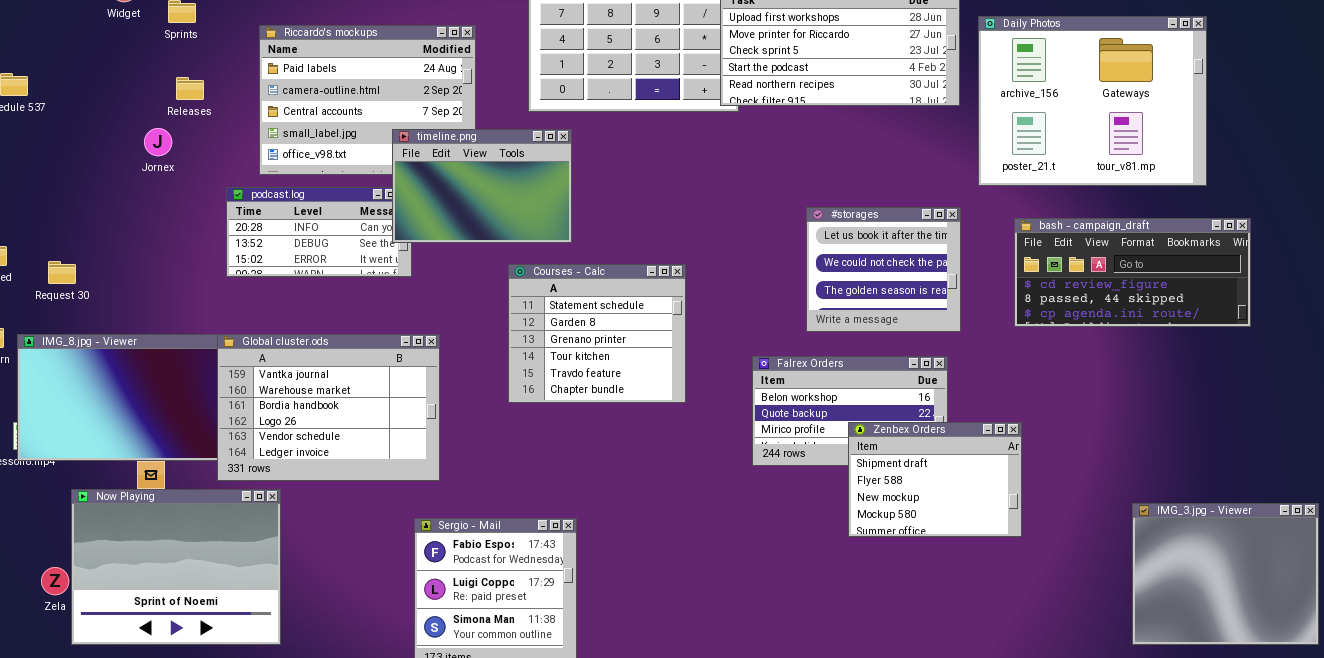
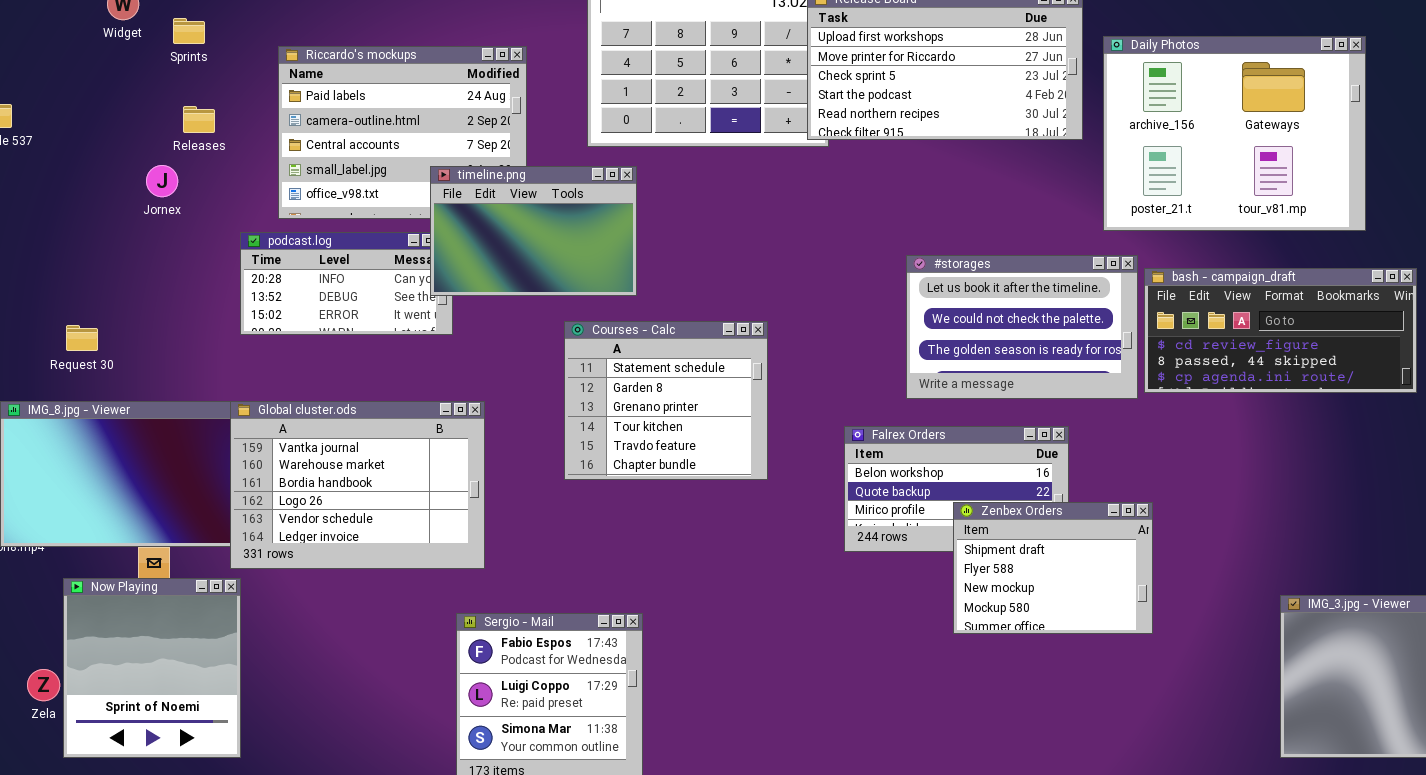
#storages: [806,207,961,332] -> [906,255,1138,399], resized
Request 30: [48,261,76,284] -> [66,325,98,351], moved
Now Playing: [71,489,281,645] -> [63,578,241,758], resized

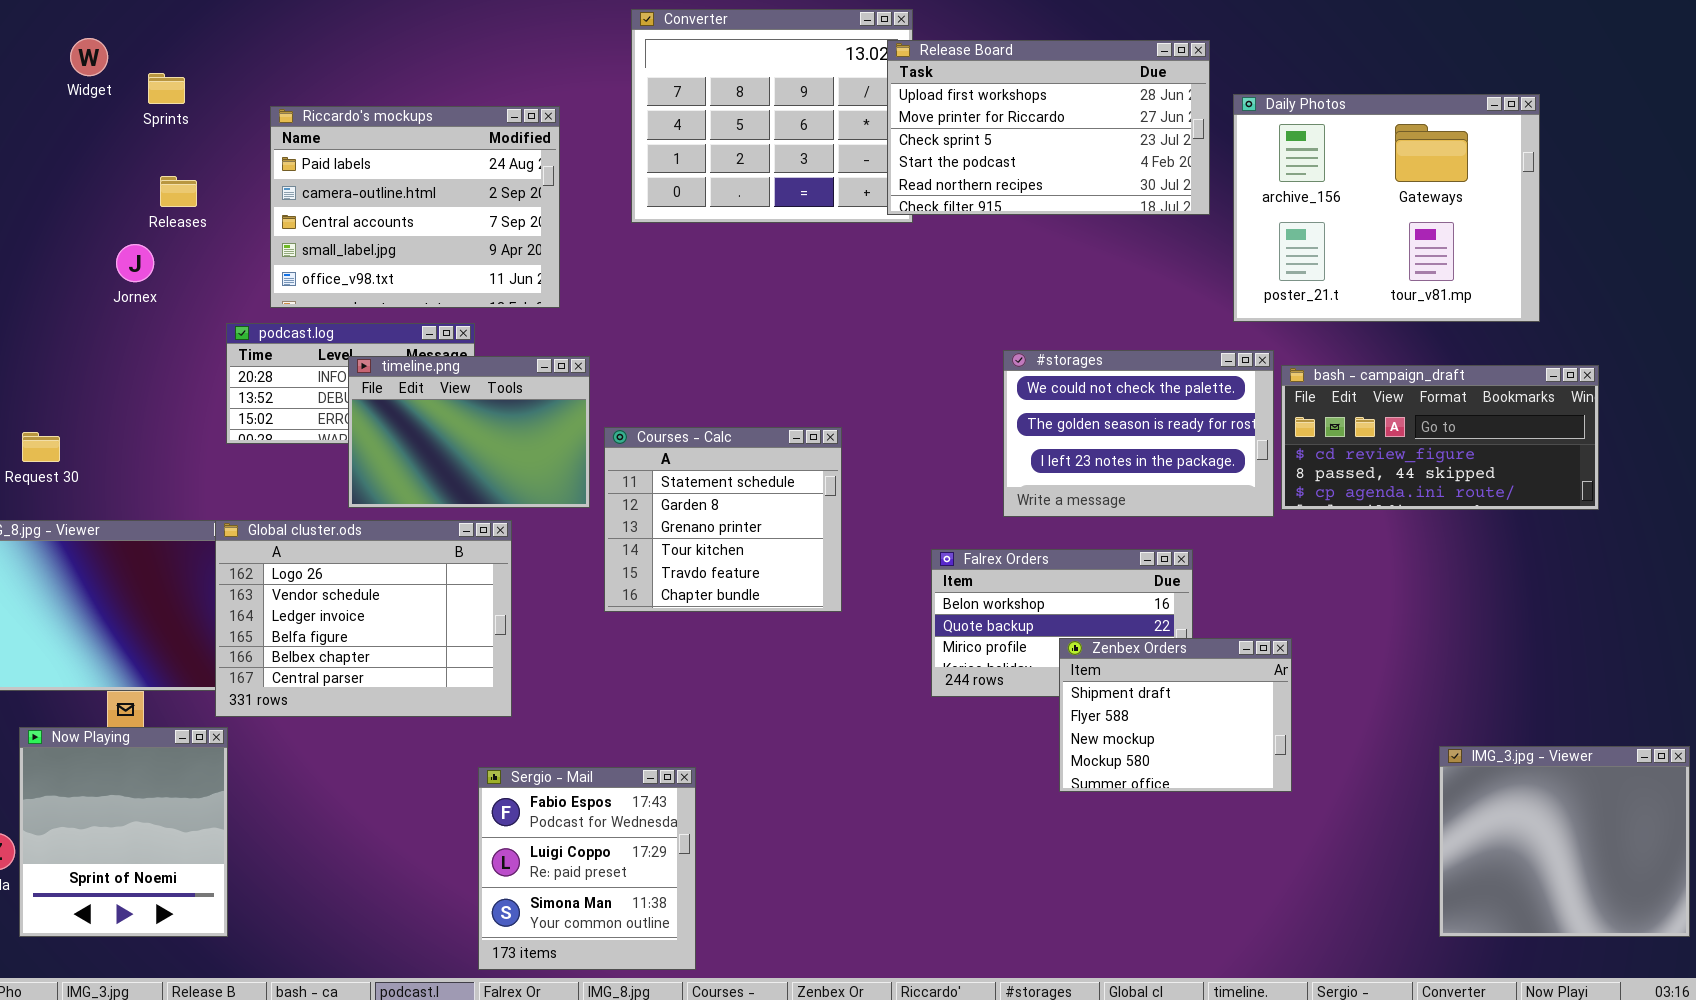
timeline.png: [430,166,637,296] -> [348,356,590,508], moved
#storages: [906,255,1138,399] -> [1003,350,1274,517], scrolled down 1 row
Global cluster.ods: [230,401,485,569] -> [215,520,512,717], scrolled down 3 rows

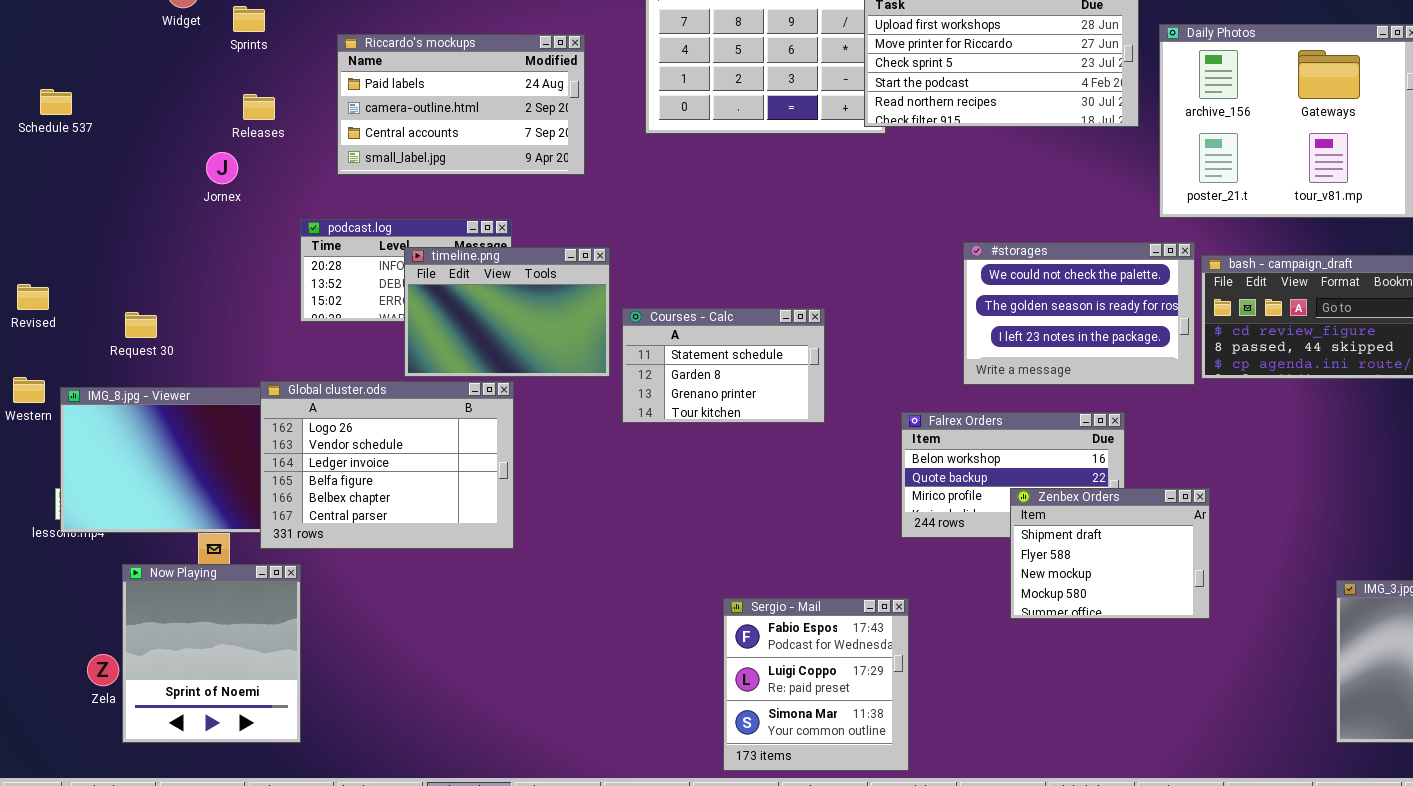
Riccardo's mockups: [270,106,560,308] -> [337,34,585,175], resized
Courses - Calc: [604,427,842,612] -> [622,308,825,423], resized
Global cluster.ods: [215,520,512,717] -> [260,381,514,549], moved
Sergio - Mail: [478,767,696,970] -> [723,598,909,771], moved

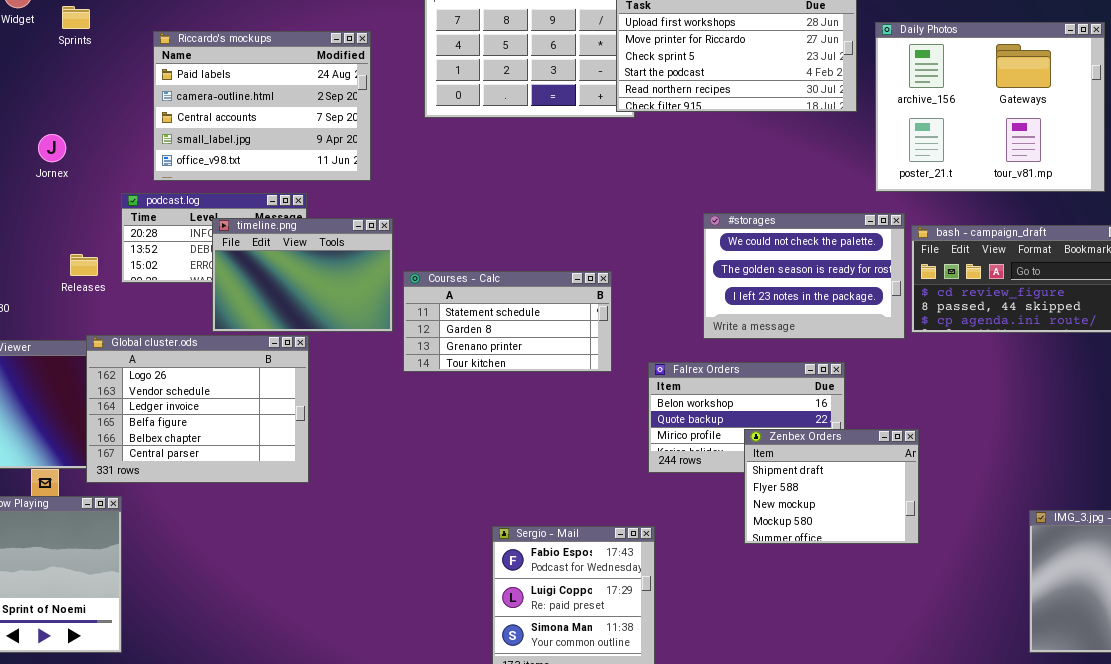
Riccardo's mockups: [337,34,585,175] -> [153,31,371,181], resized
Releases: [243,94,275,120] -> [70,254,98,276], moved
Courses - Calc: [622,308,825,423] -> [403,271,612,372], resized

